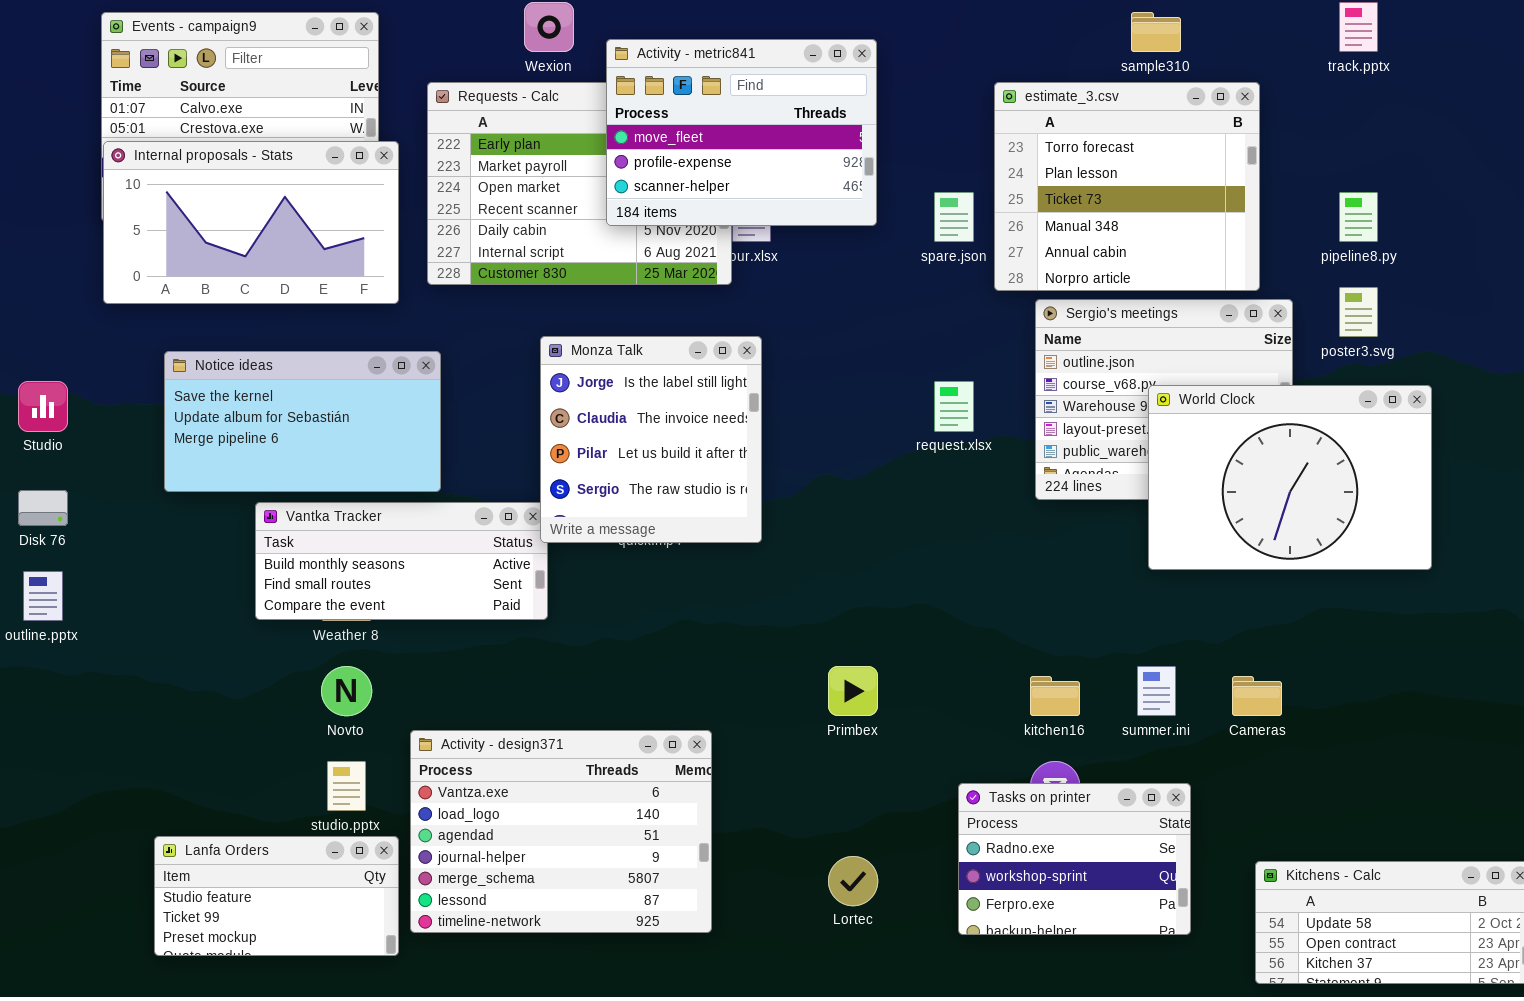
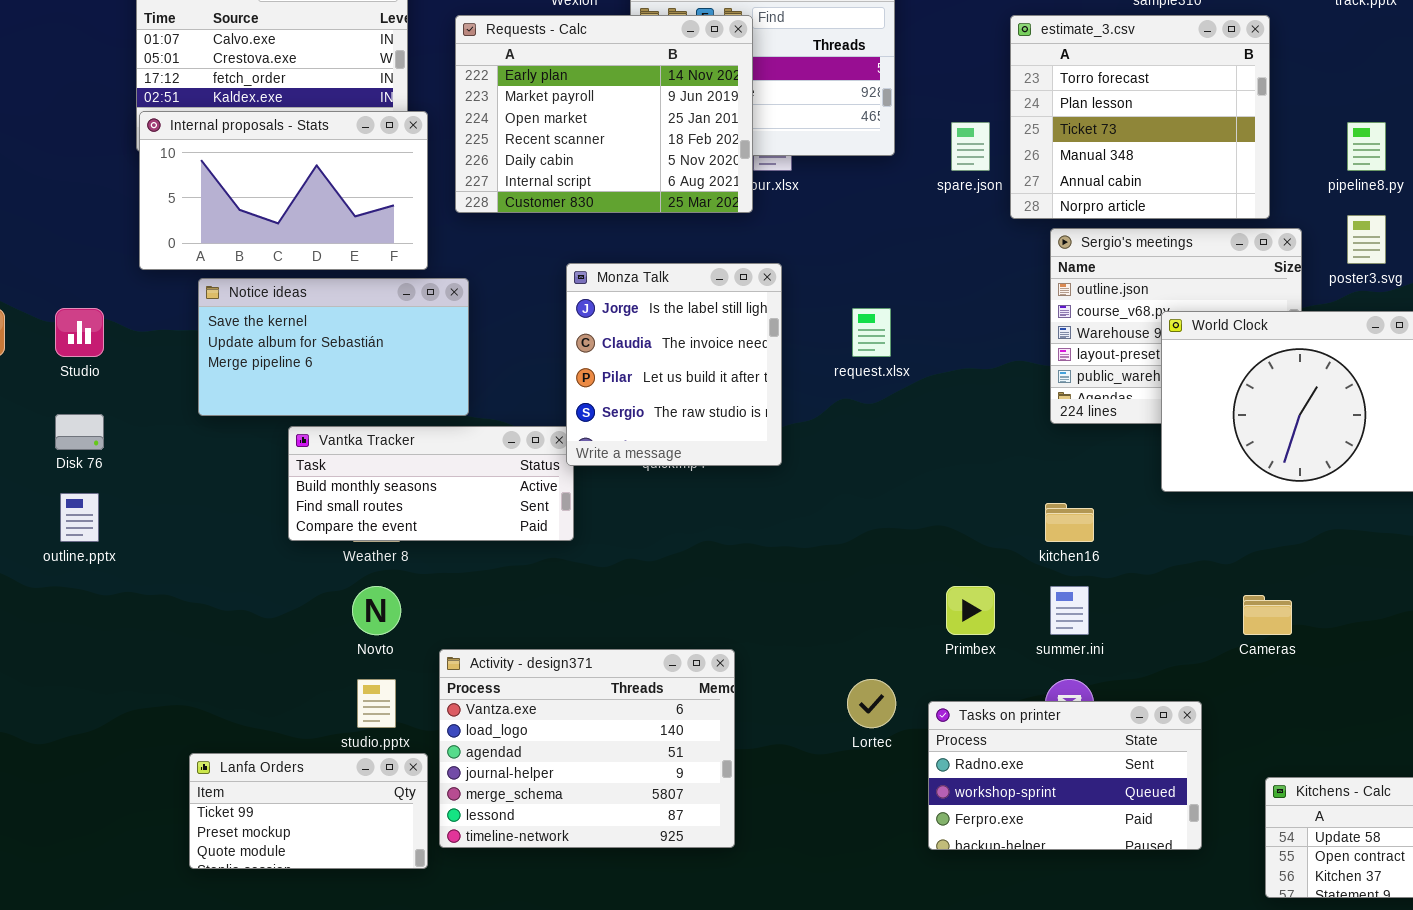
Requests - Calc: [427,82,732,285] -> [455,15,753,213], raised
Internal proposals - Stats: [103,141,399,304] -> [139,111,428,270], moved
request.xlsx: [934,381,974,432] -> [852,308,891,357], moved
Primbex: [828,666,878,716] -> [946,586,995,635], moved
summer.ini: [1137,666,1176,716] -> [1050,586,1089,635], moved
kitchen16: [1030,676,1080,716] -> [1045,503,1094,542], moved
Tasks on printer: [958,783,1191,935] -> [928,701,1202,850], resized
Lanfa Orders: [154,836,399,956] -> [189,753,428,869], scrolled down 1 row
Lortec: [828,856,878,906] -> [847,679,896,728], moved

